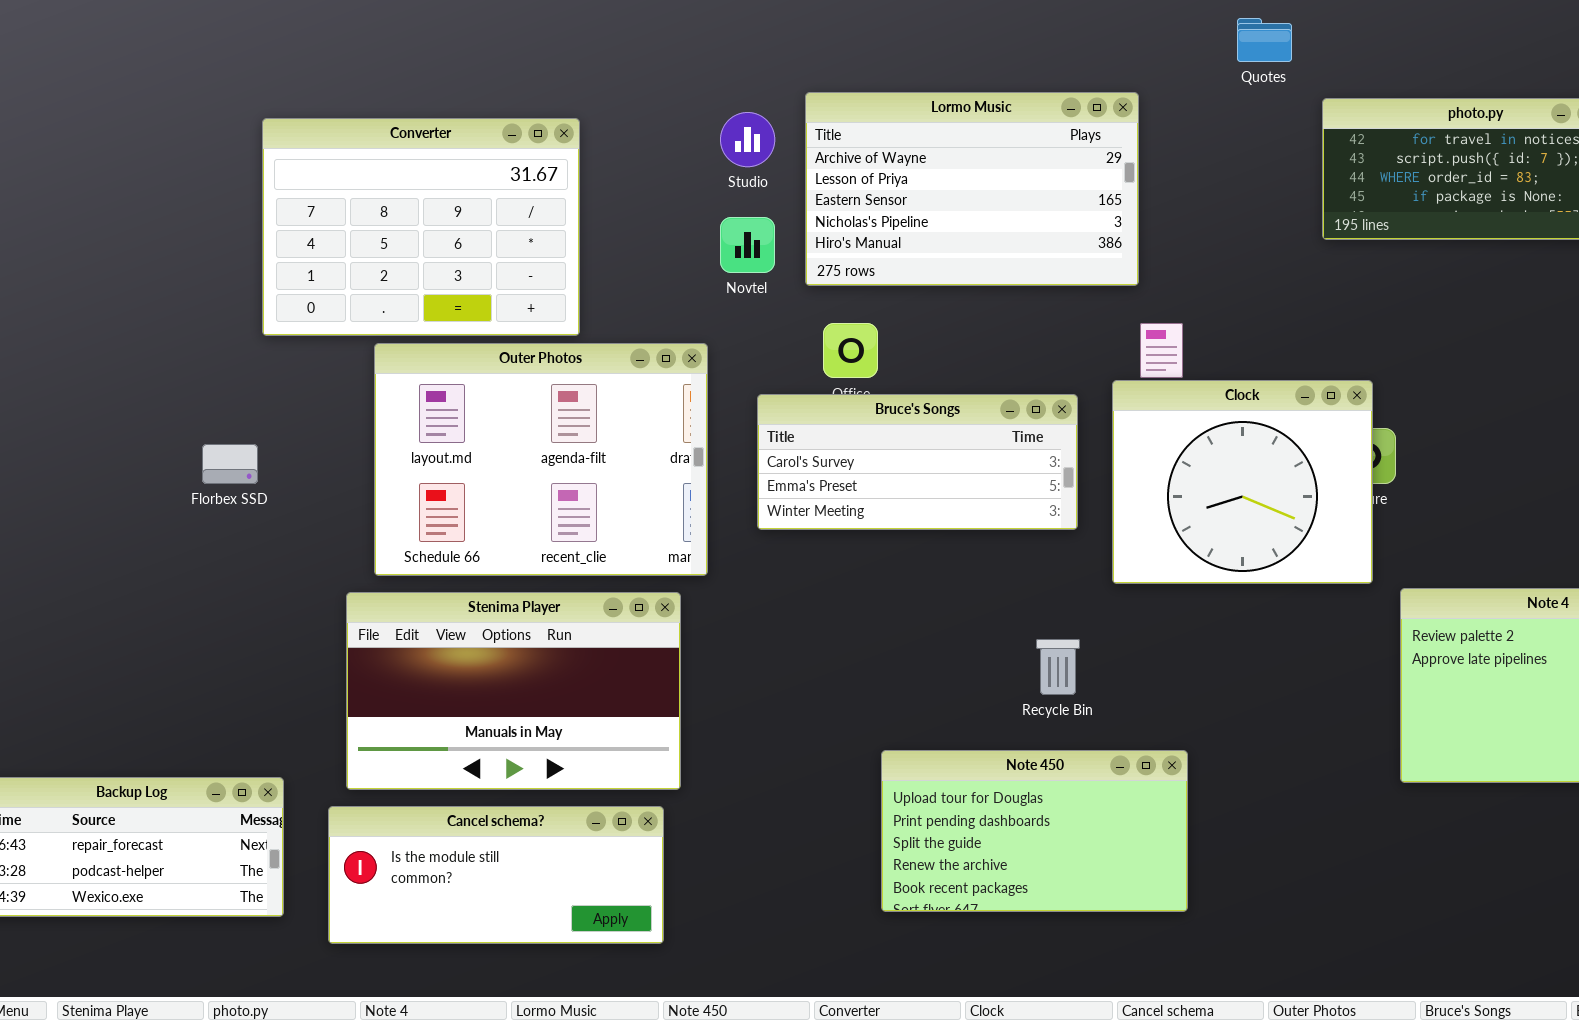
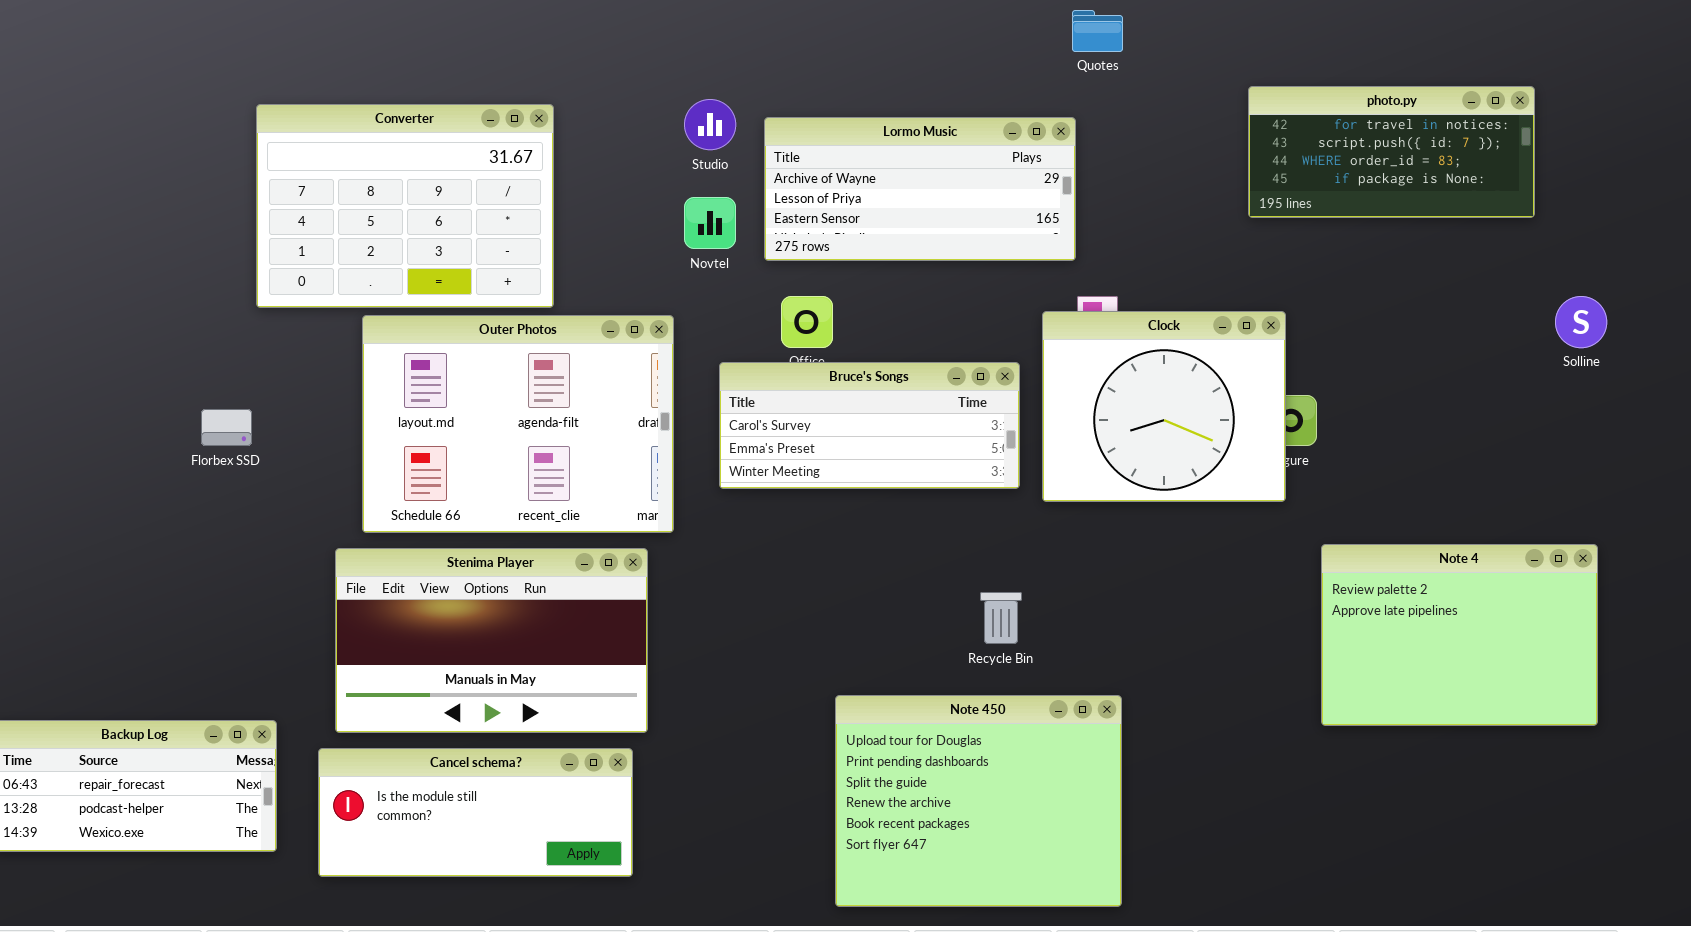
Quotes: [1237,18,1292,62] -> [1072,10,1123,52], moved
Lormo Music: [805,92,1139,286] -> [764,117,1076,261], resized
Clock: [1112,380,1373,584] -> [1042,311,1286,502], moved
Note 450: [881,750,1188,912] -> [835,695,1122,907], resized

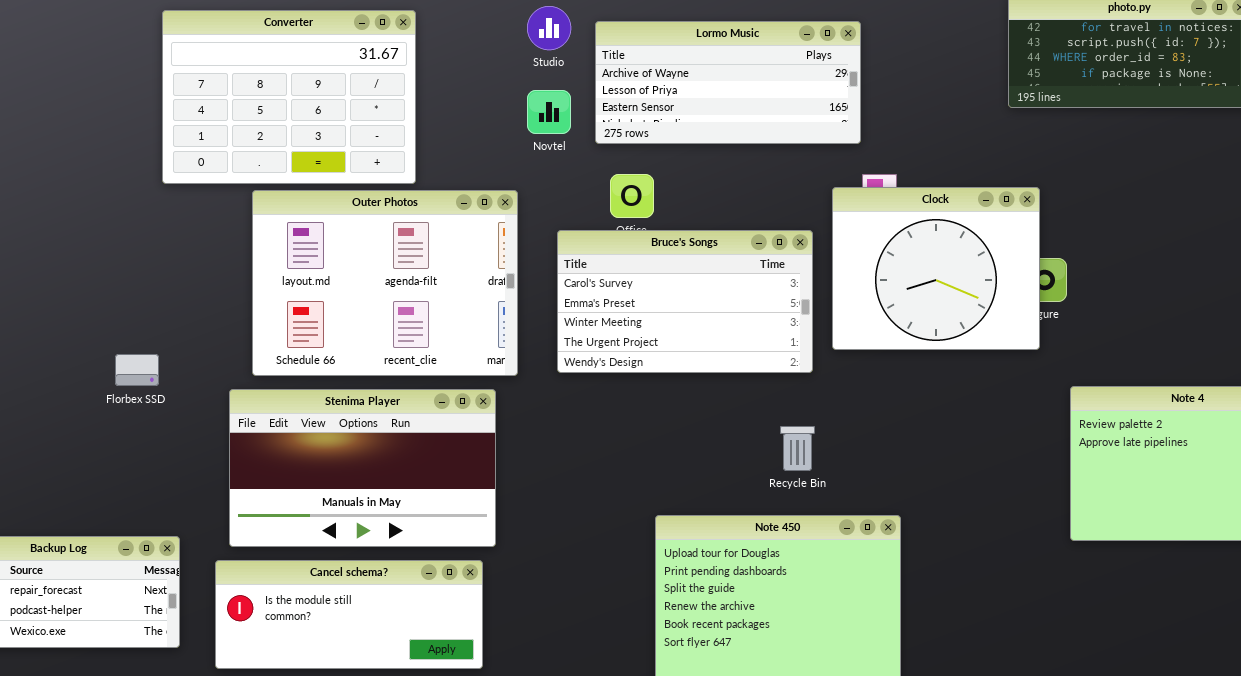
Bruce's Songs: [719,362,1020,489] -> [557,230,813,373], resized
Florbex SSD: [201,409,252,446] -> [115,354,159,386], moved

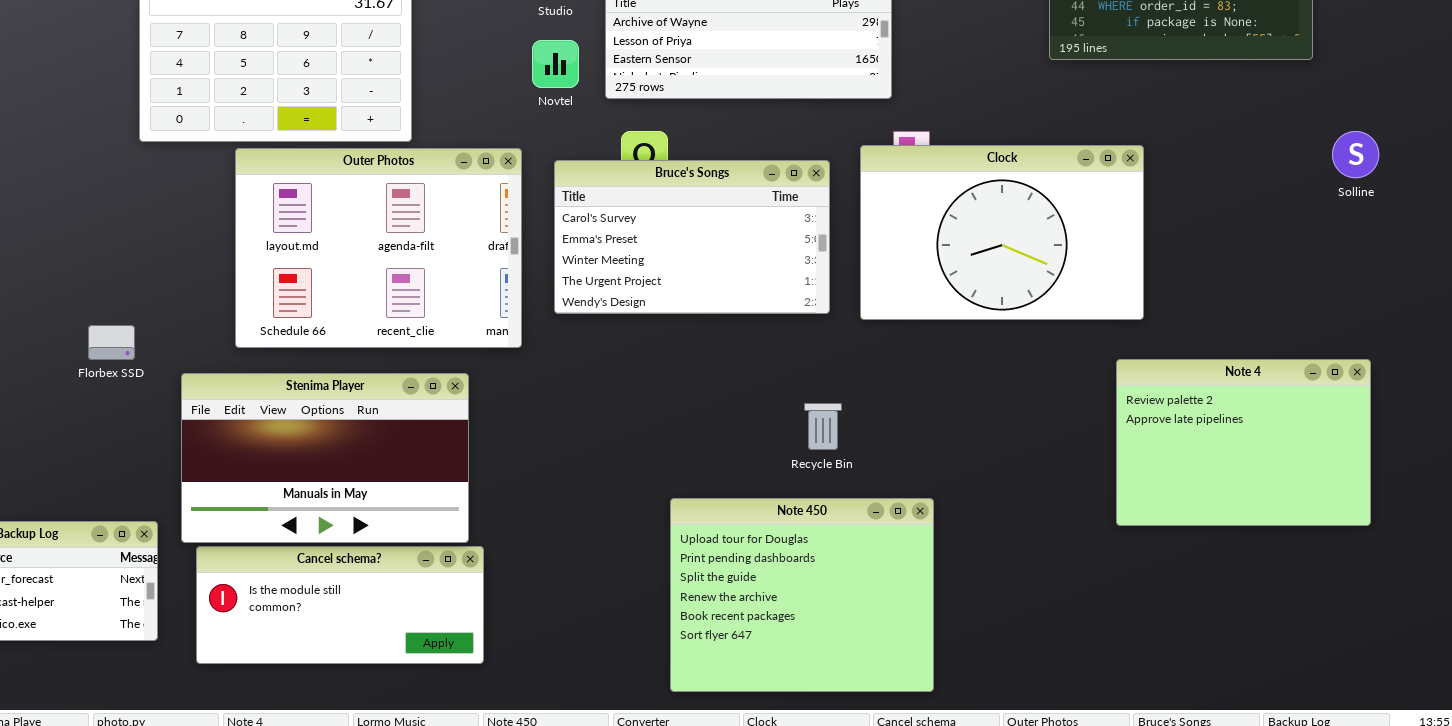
Clock: [832,187,1040,350] -> [860,145,1144,320], resized
Bruce's Songs: [557,230,813,373] -> [554,160,830,314], moved
Stenima Player: [229,389,496,547] -> [181,373,469,543], moved

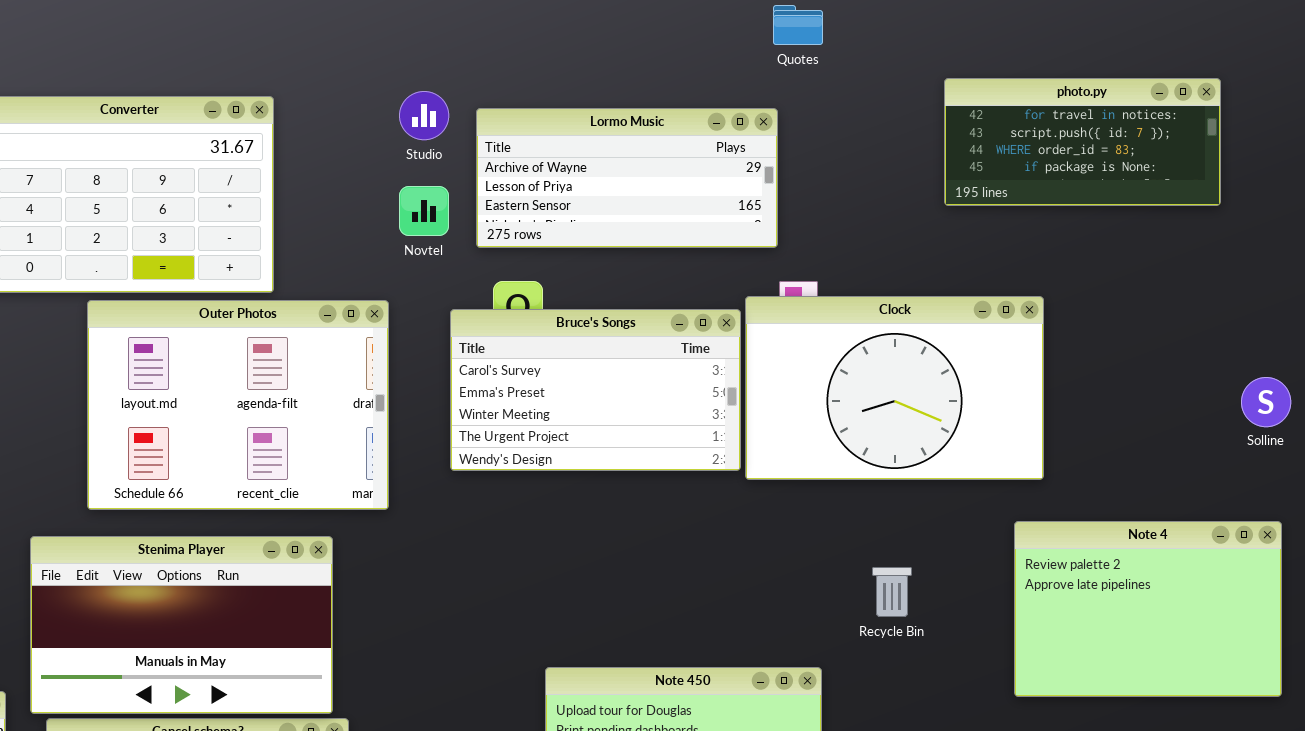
Solline: [1332,131,1379,178] -> [1241,377,1291,427], moved
Bruce's Songs: [554,160,830,314] -> [450,309,741,471], moved
Recycle Bin: [804,403,842,450] -> [872,567,912,617], moved

